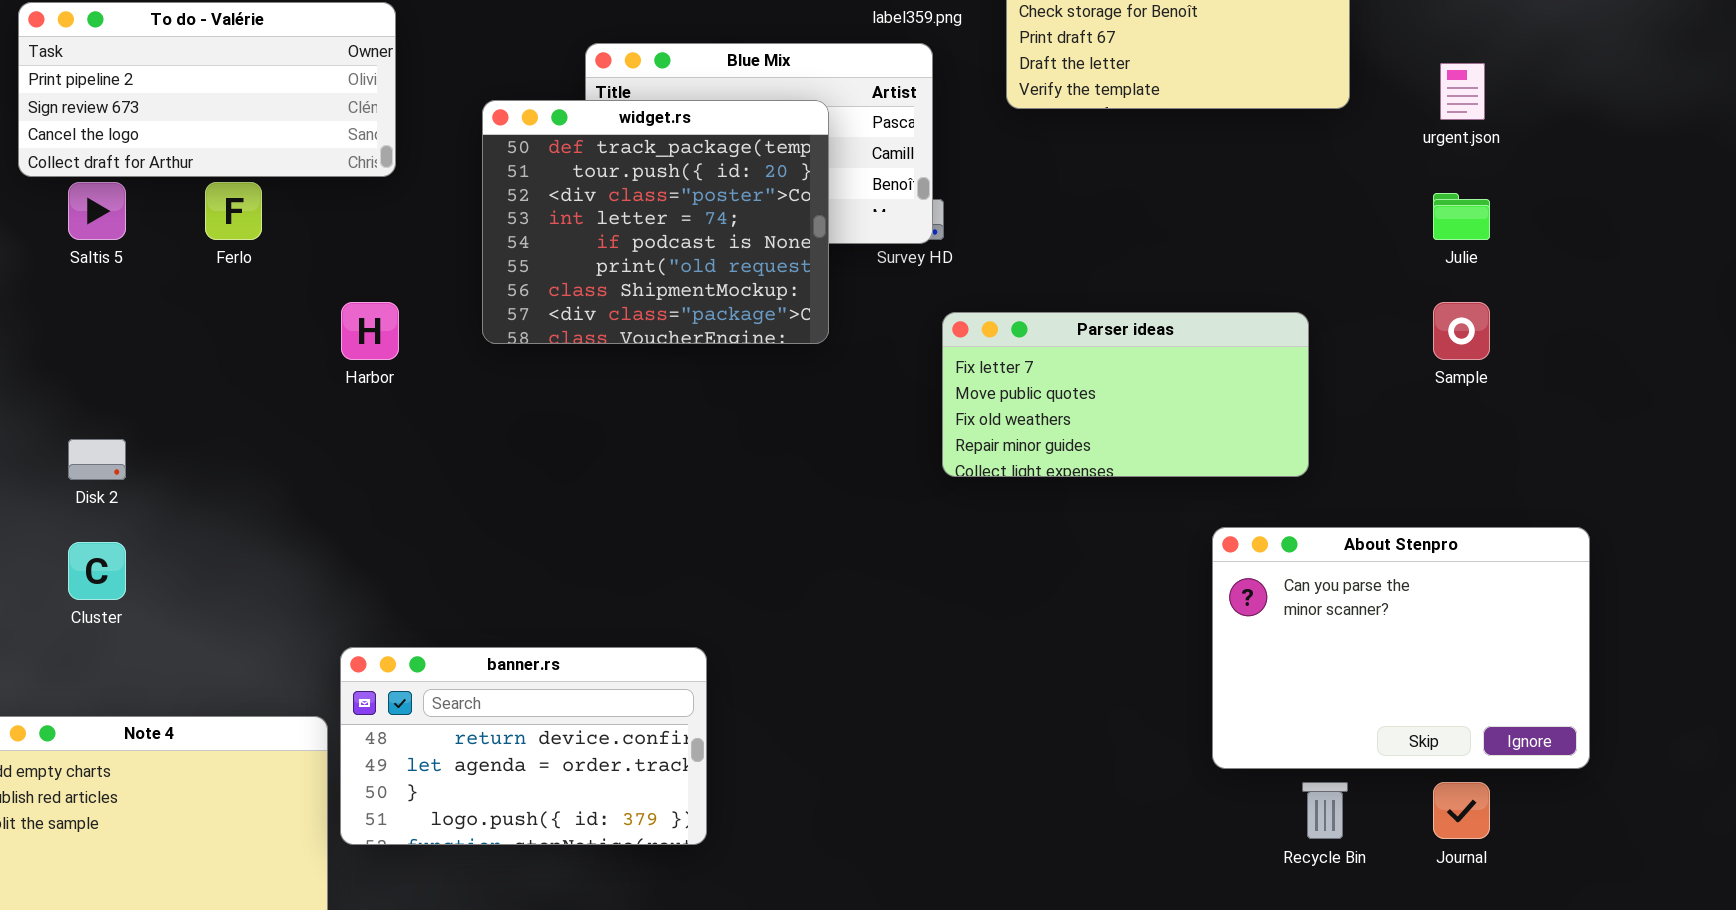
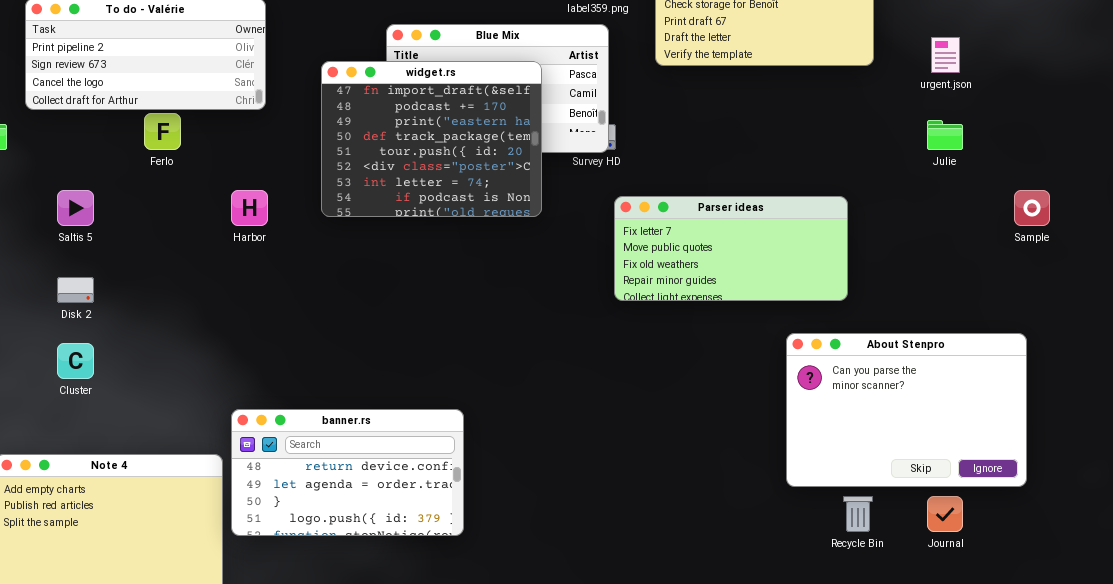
widget.rs: [482,100,829,344] -> [321,61,542,217], scrolled up 3 rows
Saltis 5: [68,182,126,240] -> [57,190,94,226], moved
Sample: [1433,302,1490,360] -> [1014,190,1050,226], moved

